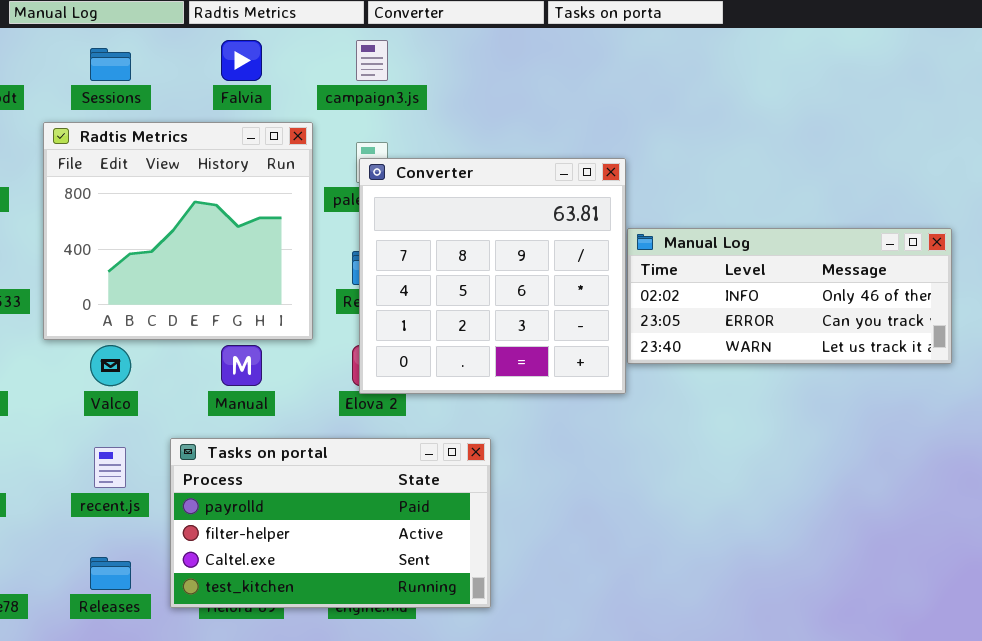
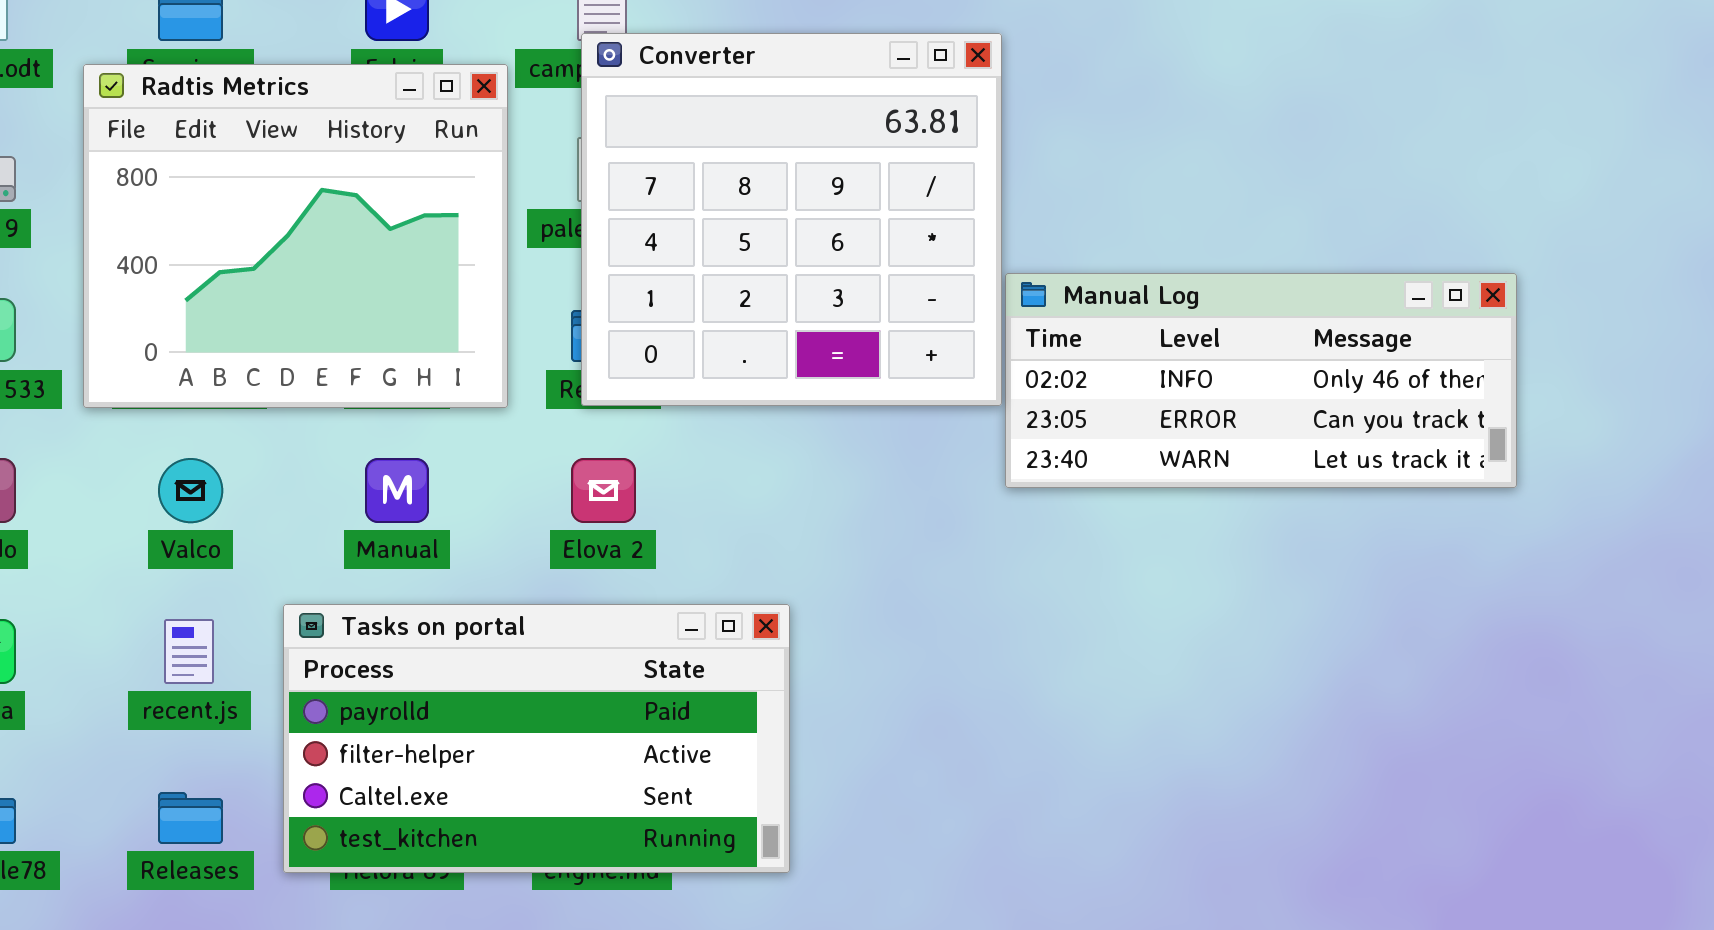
Radtis Metrics: [43,122,313,340] -> [83,64,508,408], moved
Converter: [359,158,626,394] -> [581,33,1002,406], moved

